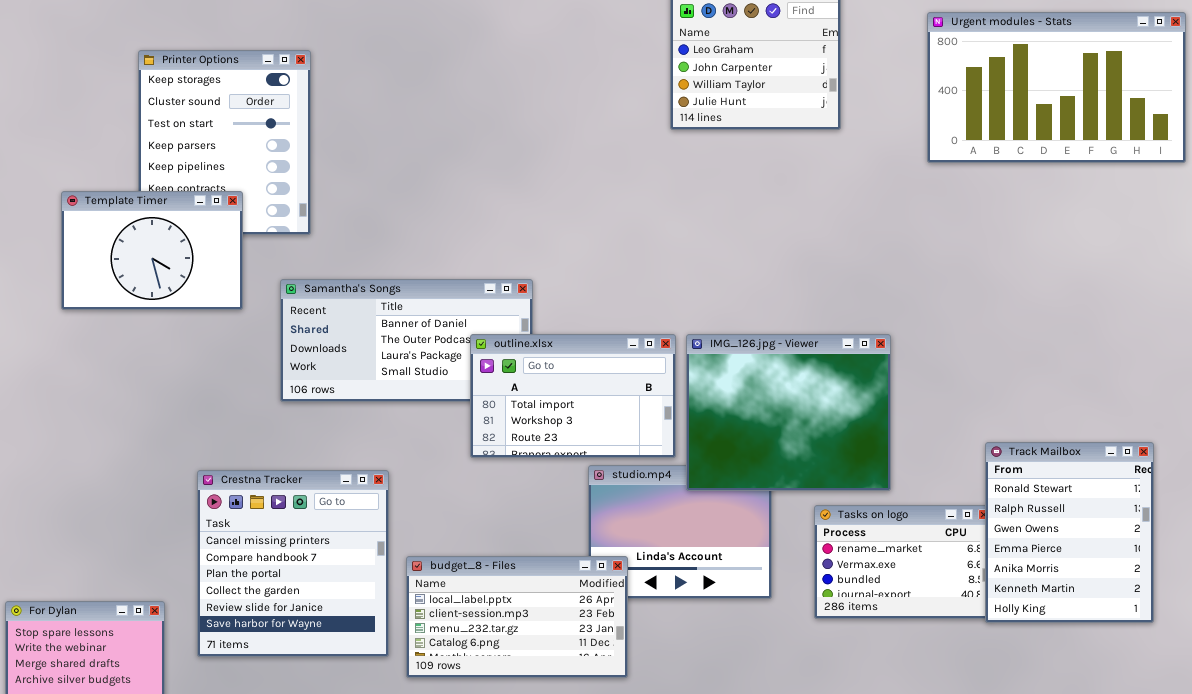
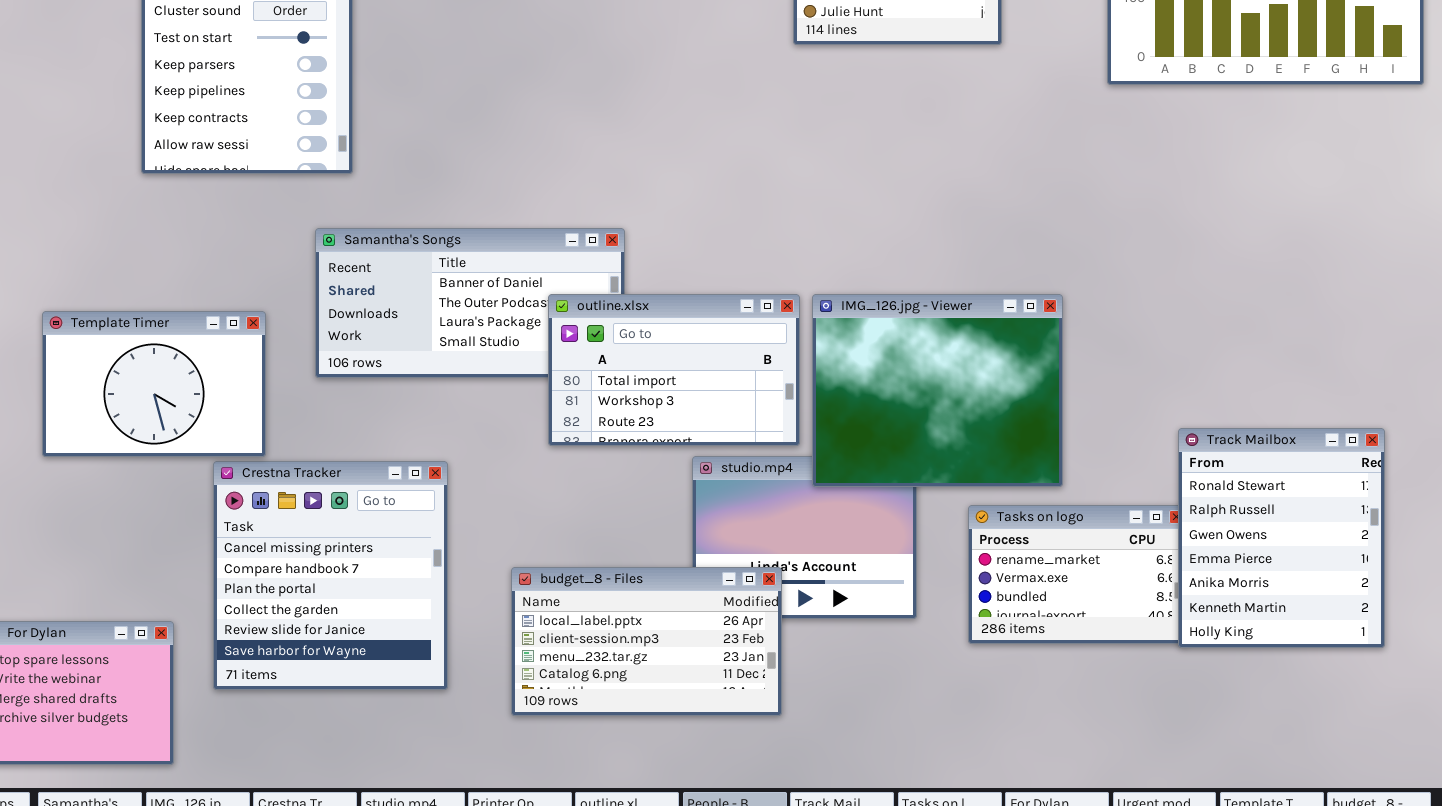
Template Timer: [61,191,243,310] -> [42,311,266,457], moved
budget_8 - Files: [406,556,628,678] -> [511,567,782,716], moved

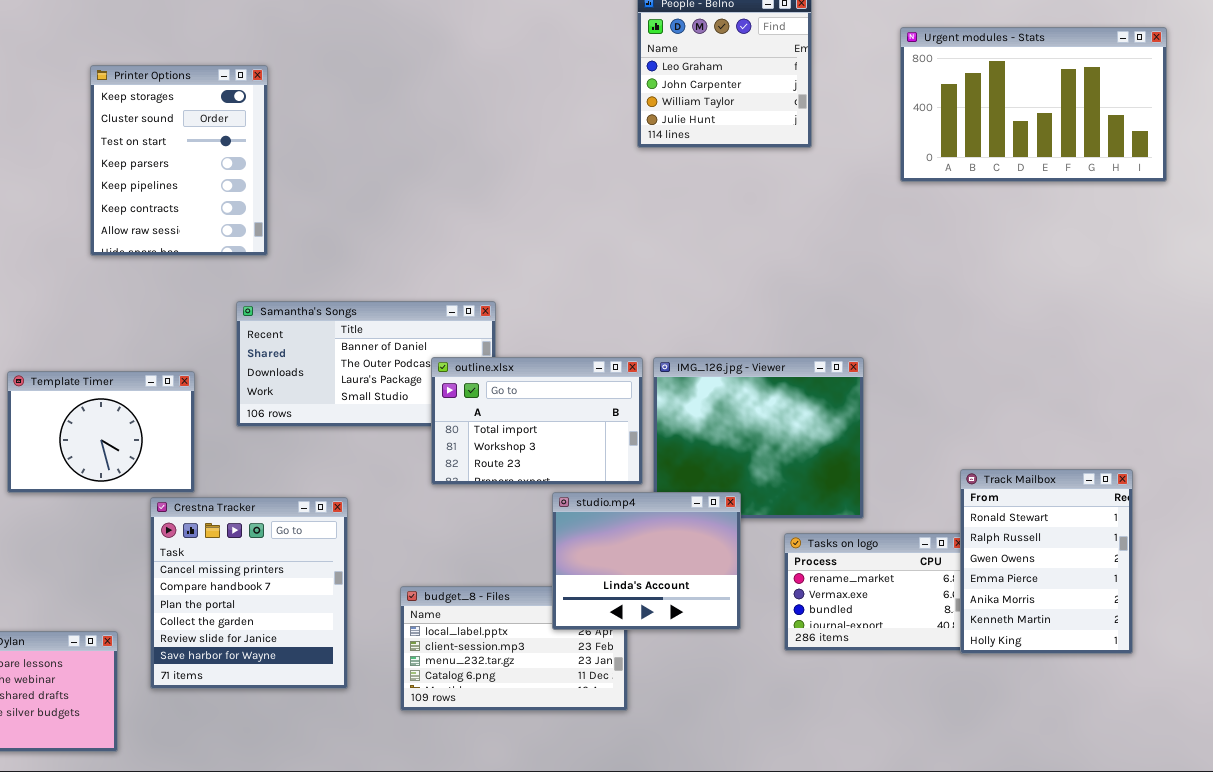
studio.mp4: [692,456,917,619] -> [552,492,741,630], raised

